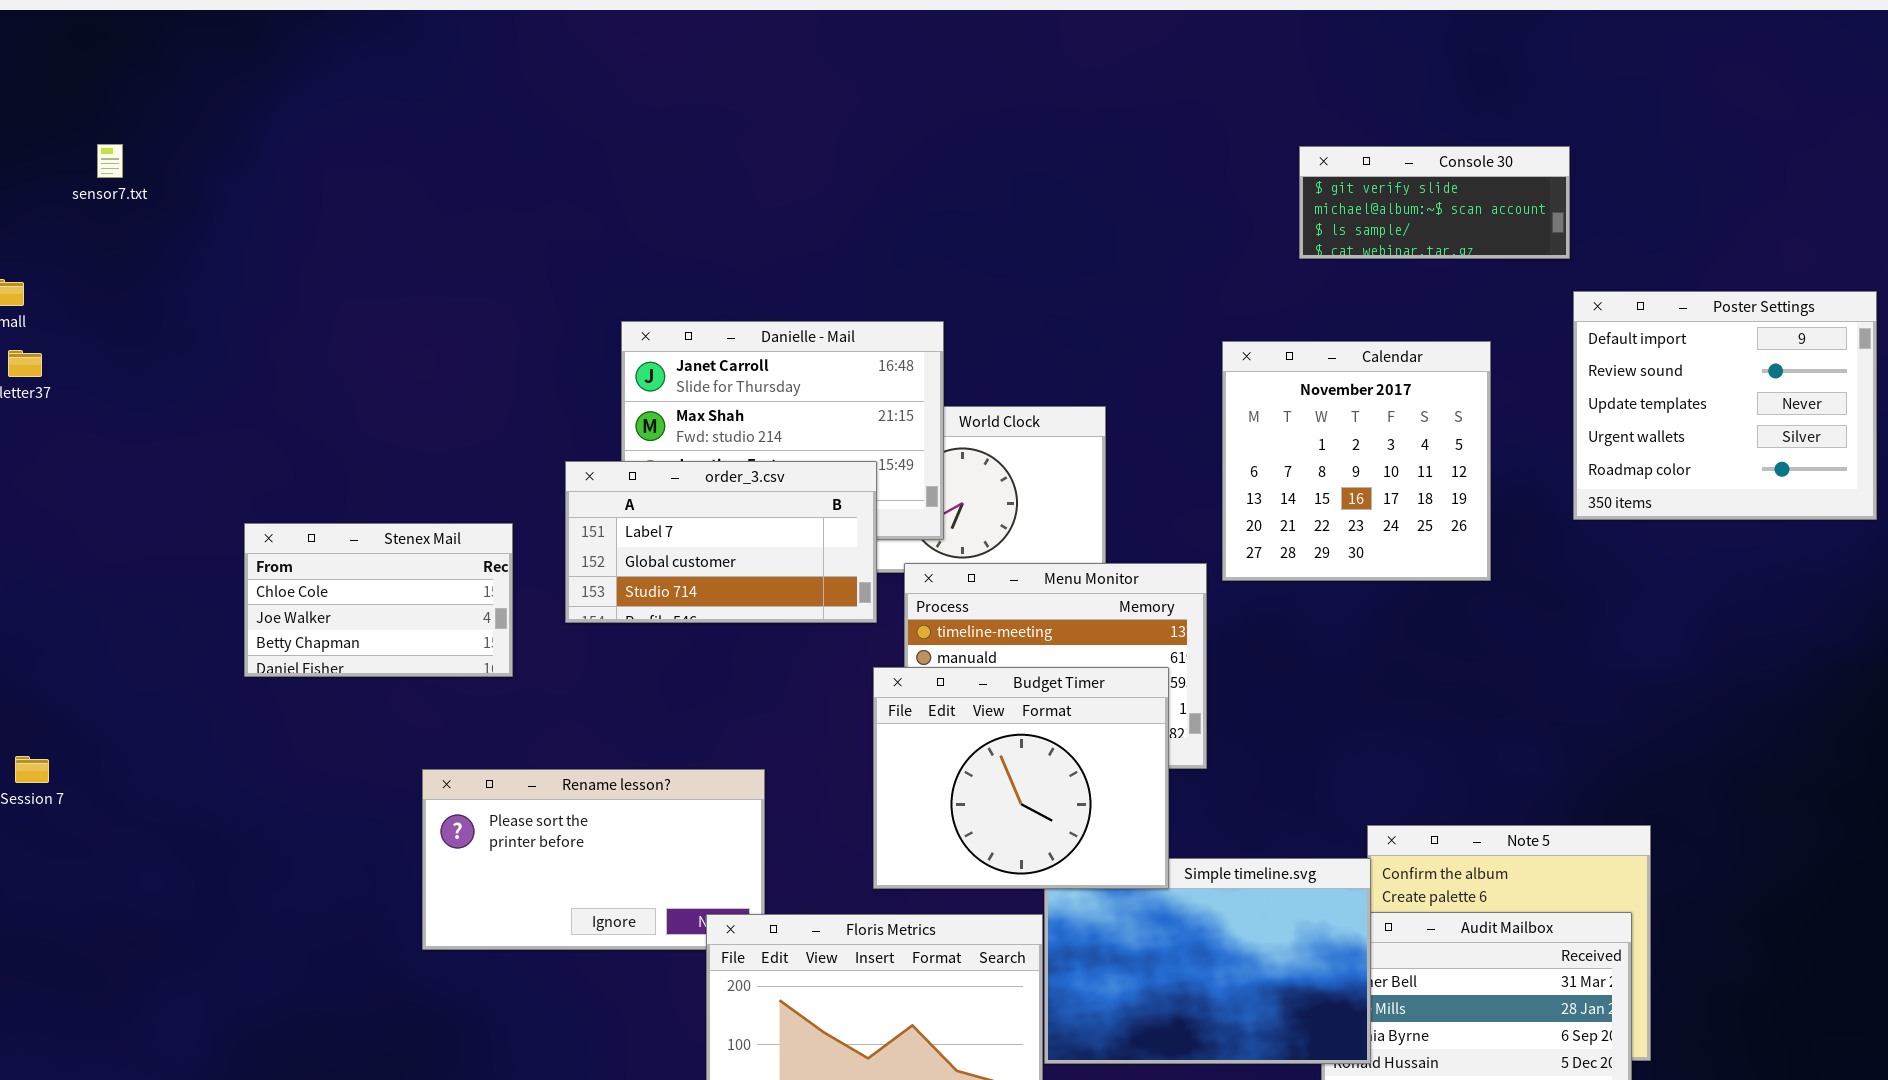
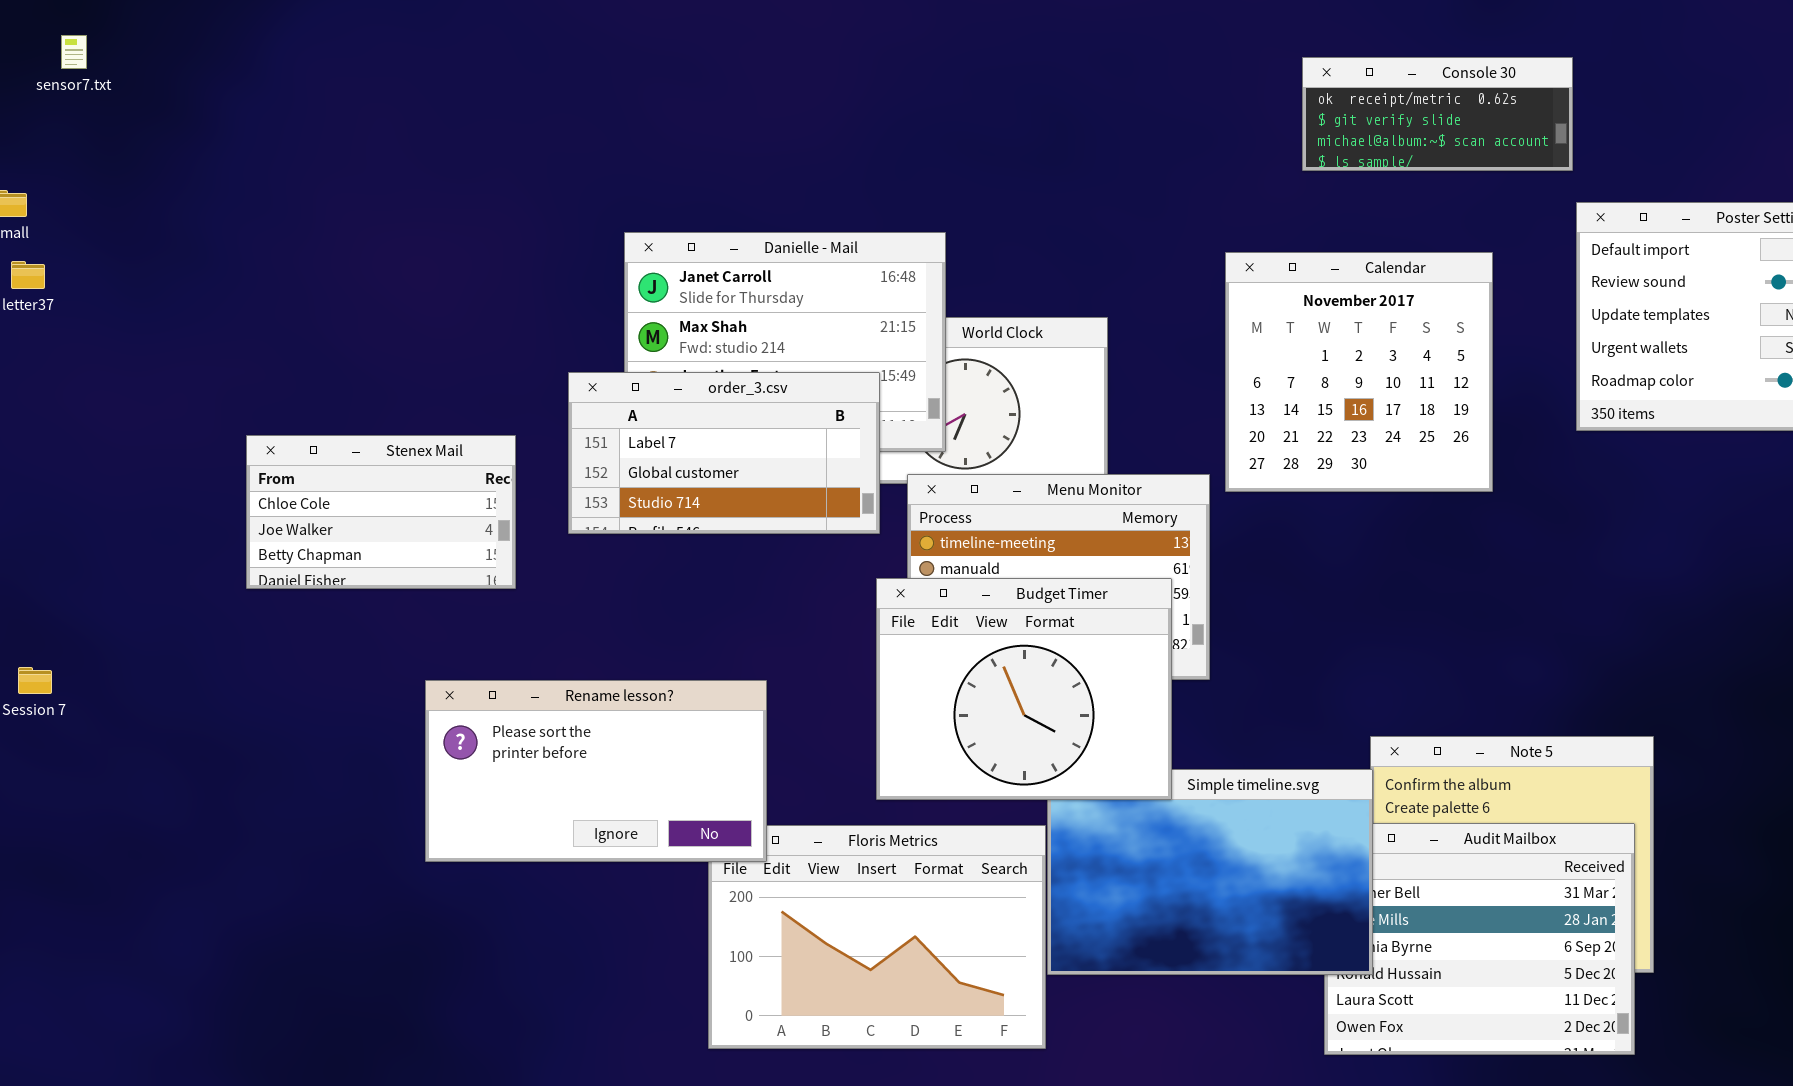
sensor7.txt: [97,144,123,178] -> [61,35,87,69], moved
Console 30: [1299,146,1570,259] -> [1302,57,1573,171], scrolled up 1 row
Rename lesson?: [422,769,765,950] -> [425,680,767,862], raised

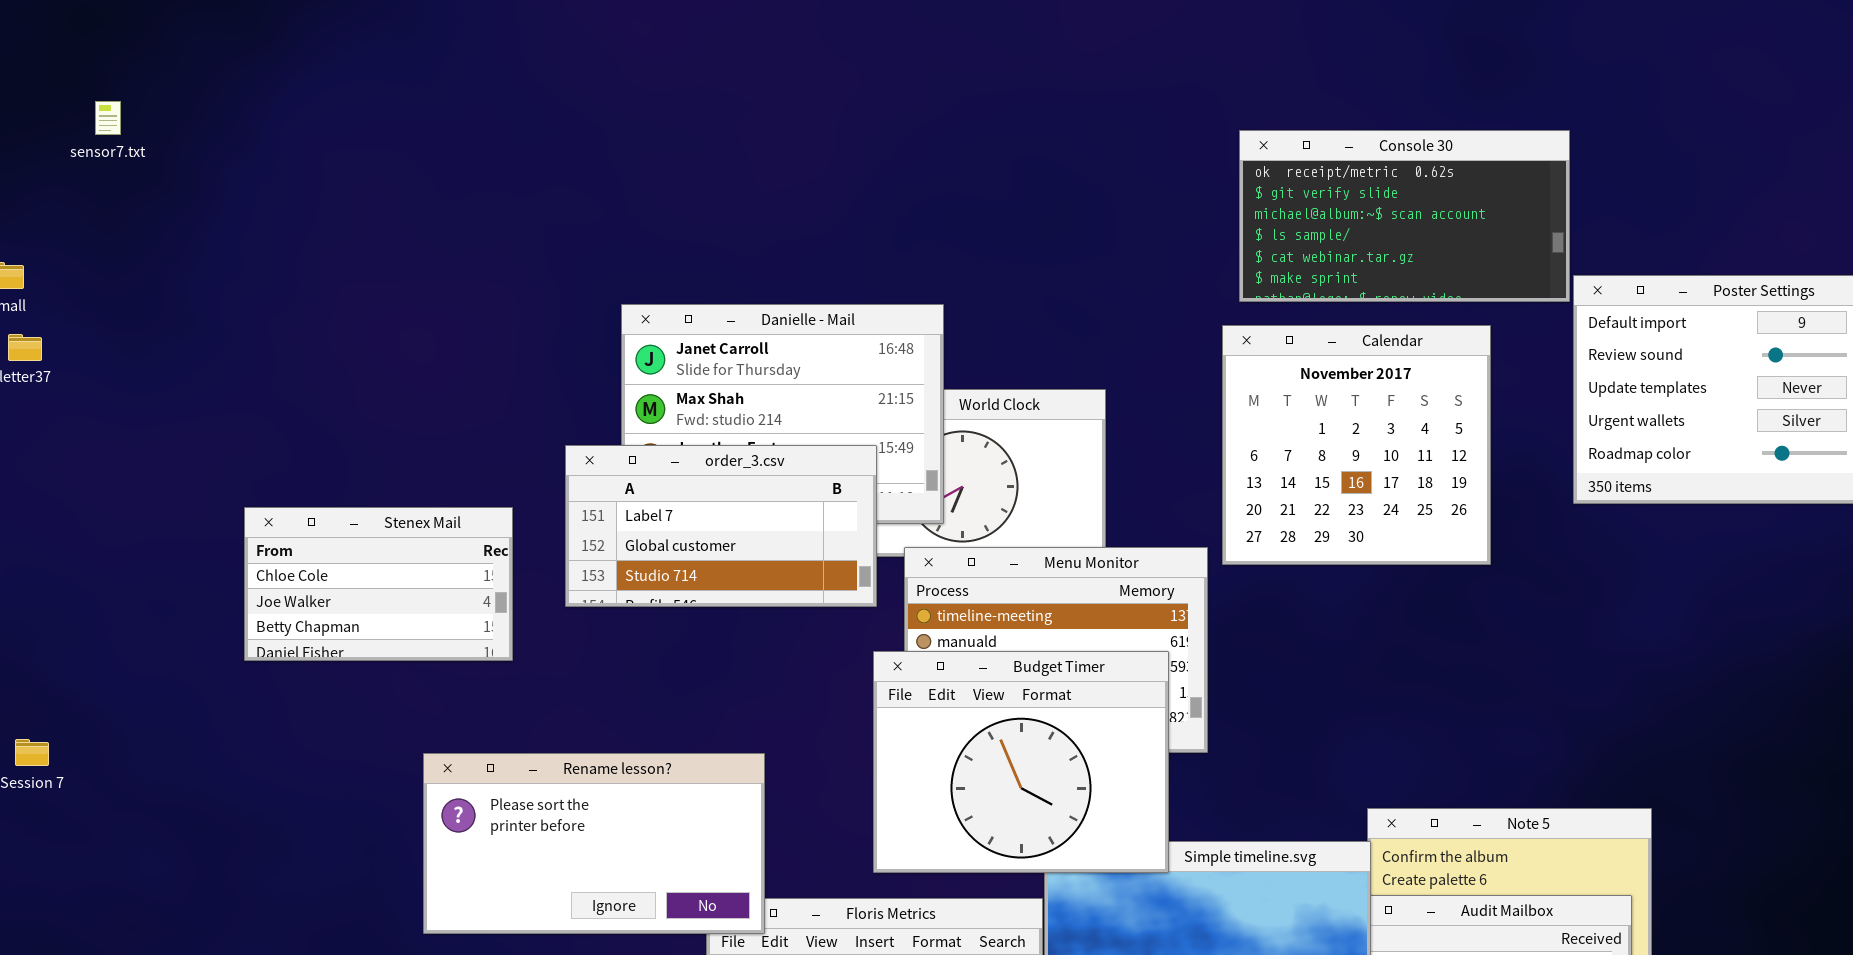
sensor7.txt: [61,35,87,69] -> [95,101,121,135], moved
Console 30: [1302,57,1573,171] -> [1239,130,1570,302], resized

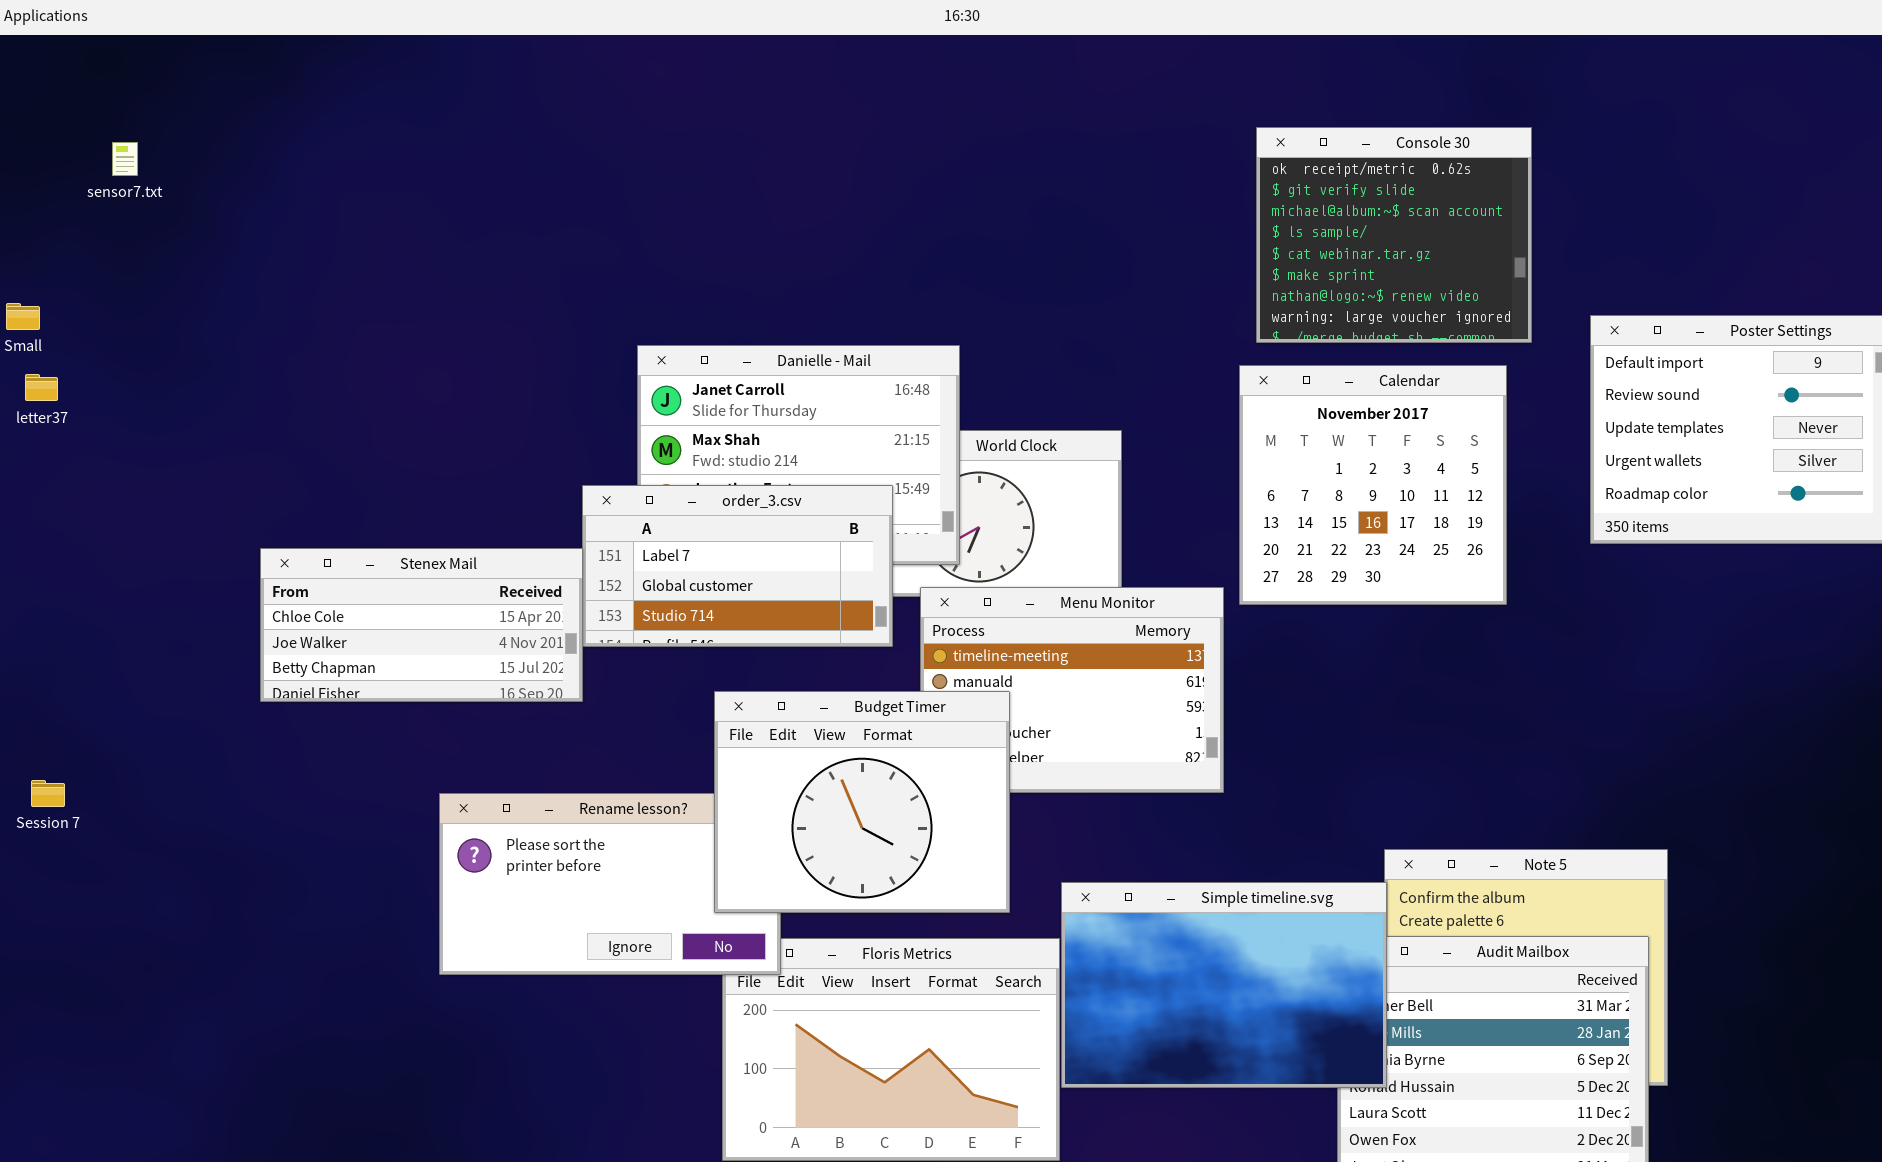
Console 30: [1239,130,1570,302] -> [1256,127,1532,343], resized
Stenex Mail: [244,507,513,661] -> [260,548,583,702], resized
Budget Timer: [873,651,1169,873] -> [714,691,1010,913], moved

